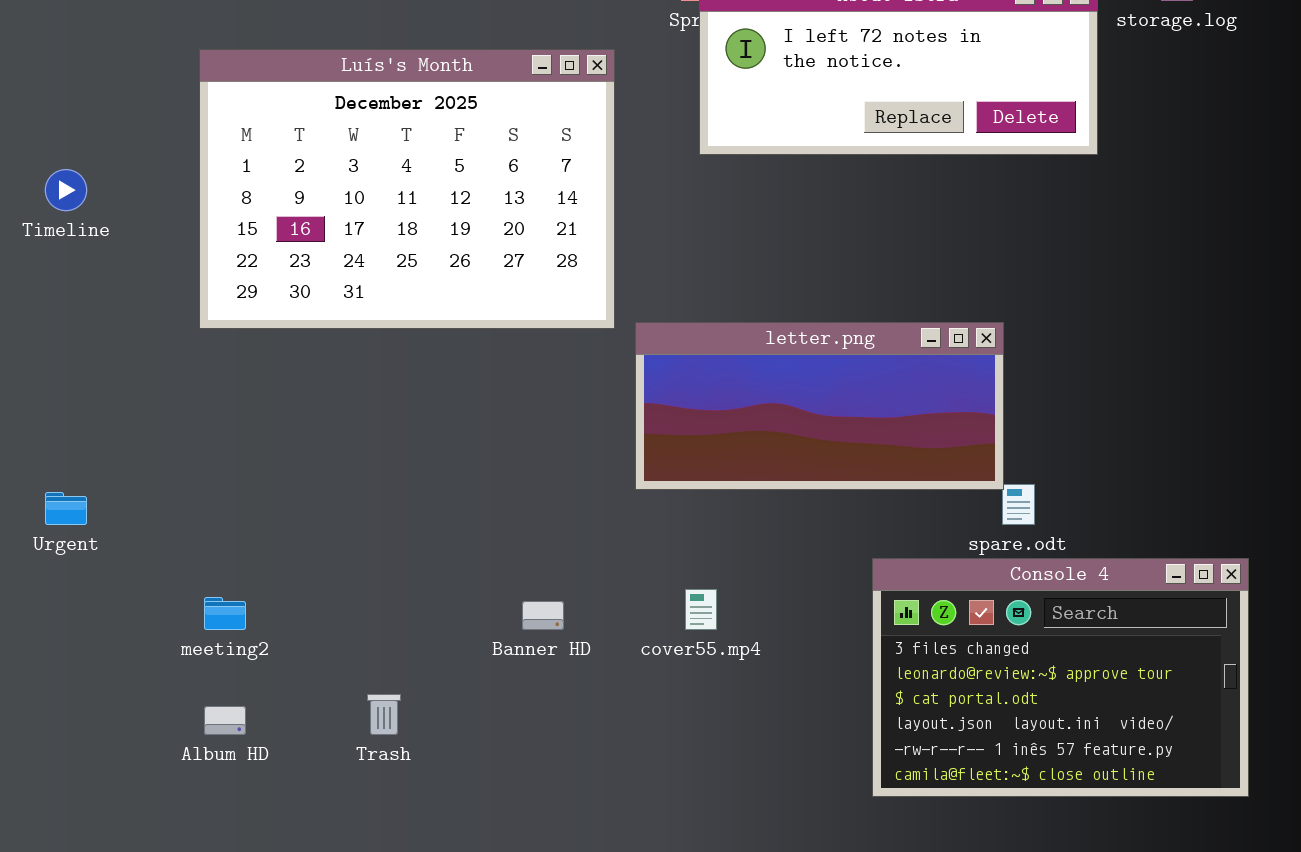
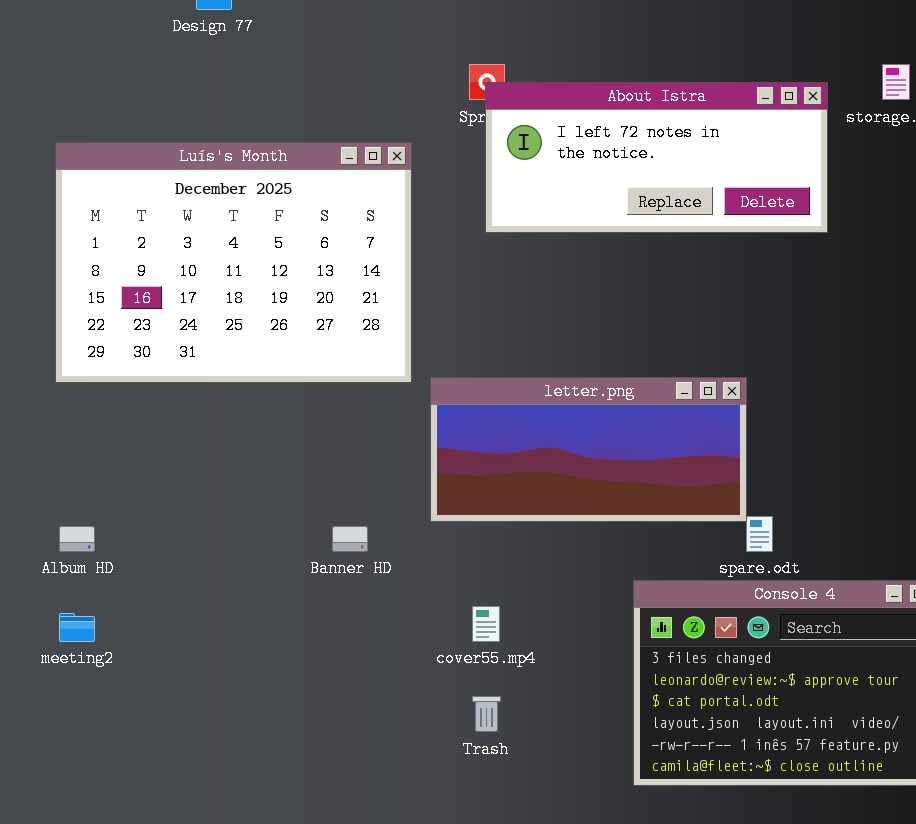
Banner HD: [522,601,564,630] -> [332,526,368,552], moved
Trash: [367,694,401,735] -> [472,696,501,732], moved
Album HD: [204,706,246,735] -> [59,526,95,552], moved

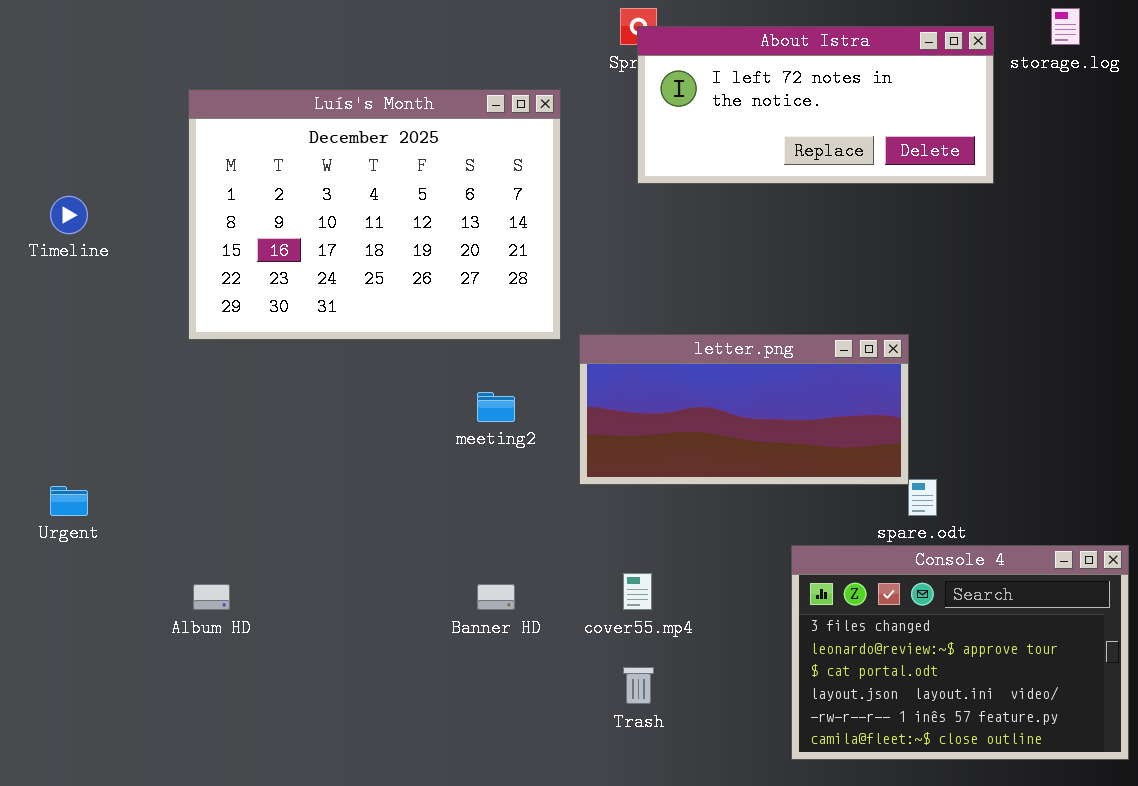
Album HD: [59,526,95,552] -> [193,584,230,610], moved
Banner HD: [332,526,368,552] -> [477,584,515,610], moved
meeting2: [59,613,95,642] -> [477,392,515,422], moved

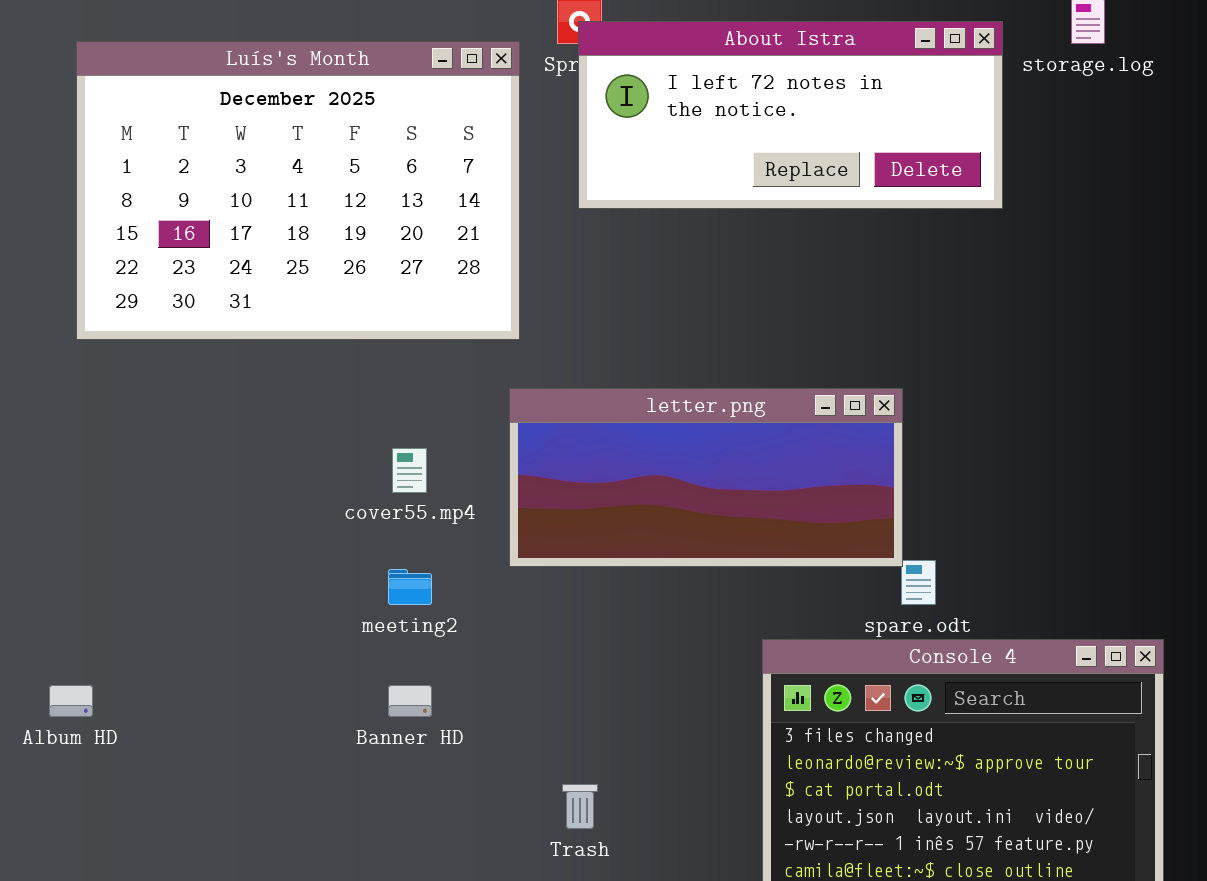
Luís's Month: [188,89,561,340] -> [76,41,520,340], moved
meeting2: [477,392,515,422] -> [388,569,432,605], moved
cover55.mp4: [623,573,652,610] -> [392,448,427,493], moved

